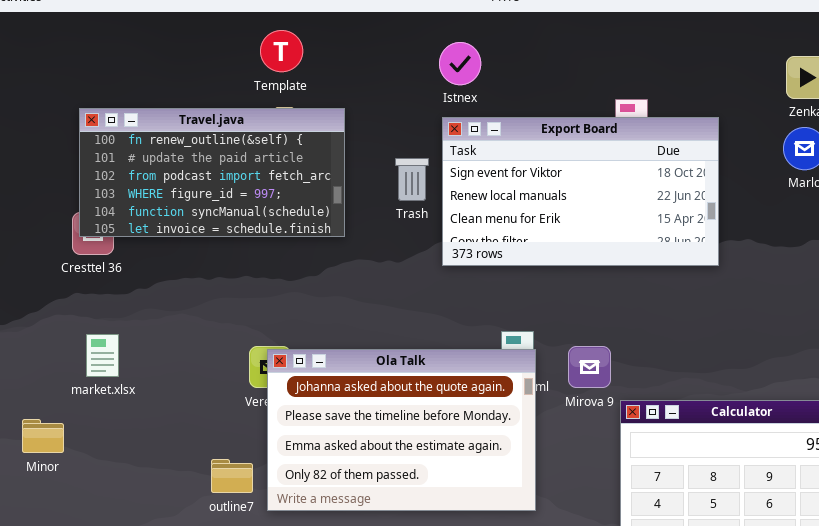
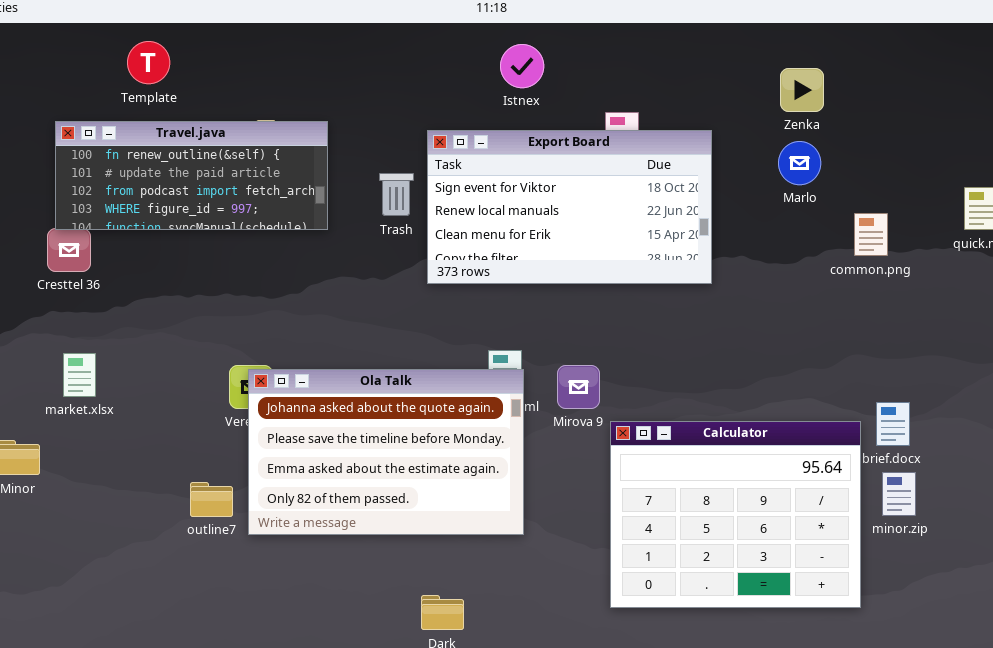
Template: [260,30,303,72] -> [127,41,170,84], moved
Istnex: [439,42,481,85] -> [500,44,544,88], moved
Travel.java: [79,108,345,237] -> [55,121,328,230], resized

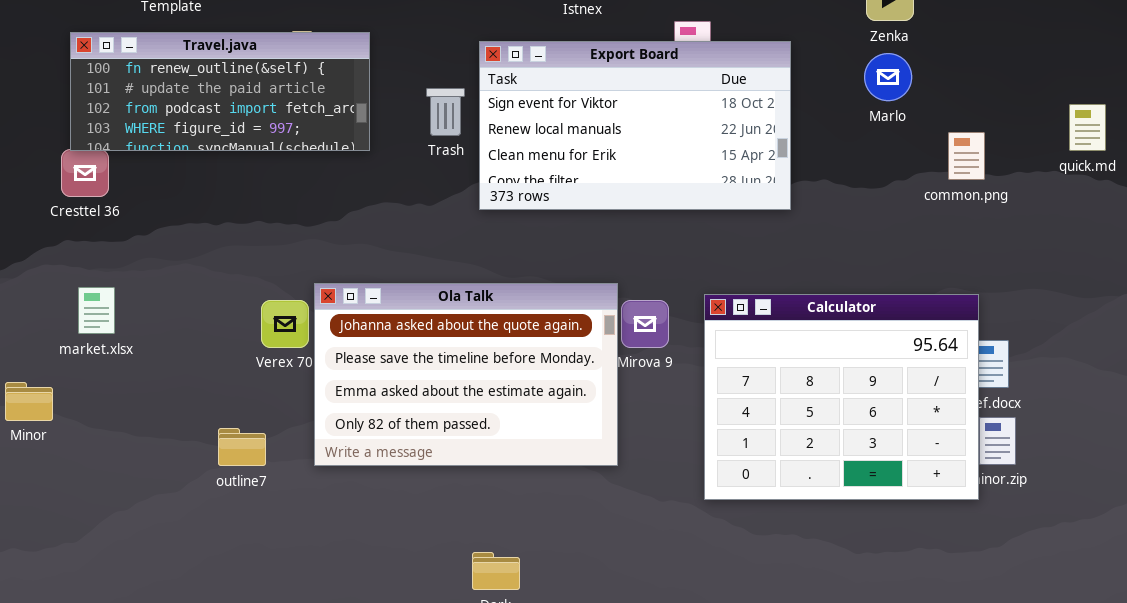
Ola Talk: [248,369,524,535] -> [314,283,618,466], moved
Calculator: [610,421,861,608] -> [704,294,979,500], moved

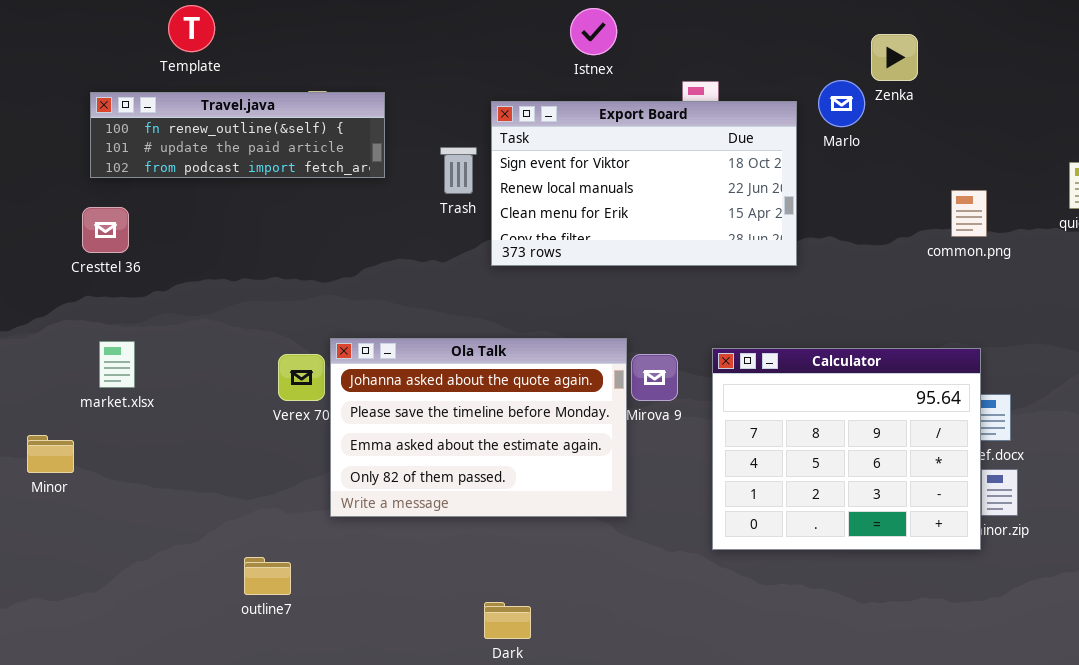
Travel.java: [70,32,370,151] -> [90,92,385,178], resized
Marlo: [864,53,912,101] -> [818,80,865,127], moved
outline7: [218,428,266,466] -> [244,557,291,595], moved

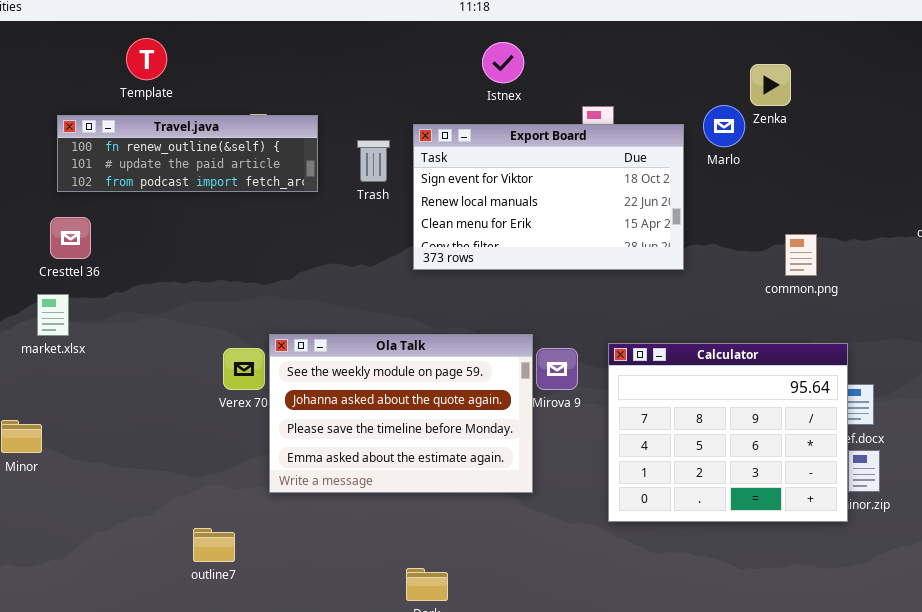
Trash: [440,147,477,194] -> [357,140,390,182], moved
common.png: [951,190,987,237] -> [785,234,817,276], moved
Ola Talk: [330,338,627,517] -> [269,334,533,493], scrolled up 1 row
market.xlsx: [99,341,135,388] -> [37,294,69,336], moved

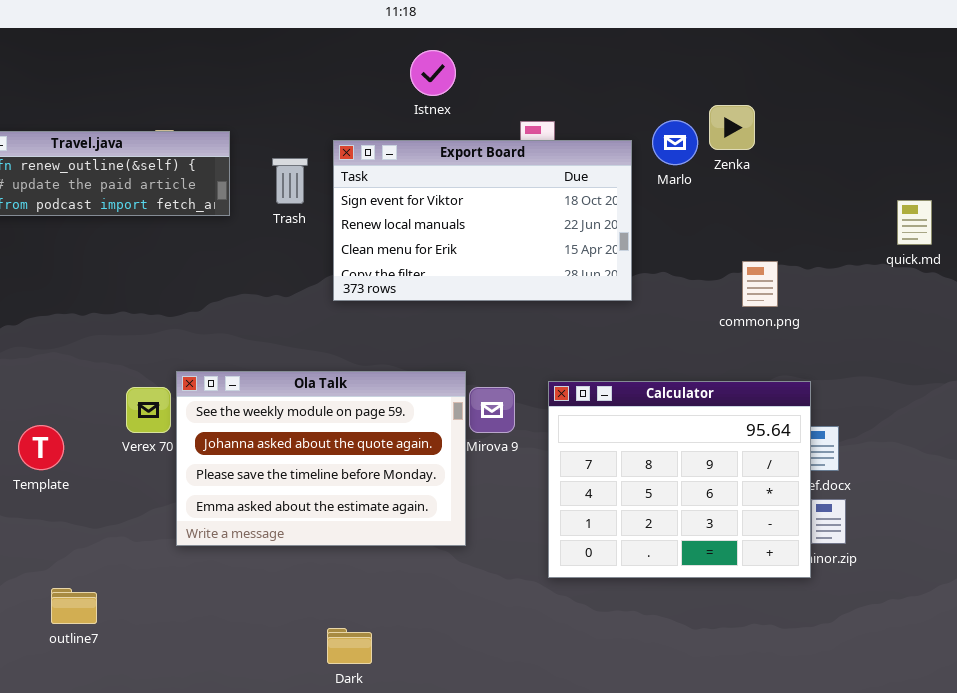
Template: [126,38,167,80] -> [18,425,64,470], moved
Zenka: [750,64,791,106] -> [709,105,755,150], moved
outline7: [193,528,235,562] -> [51,588,97,624], moved

